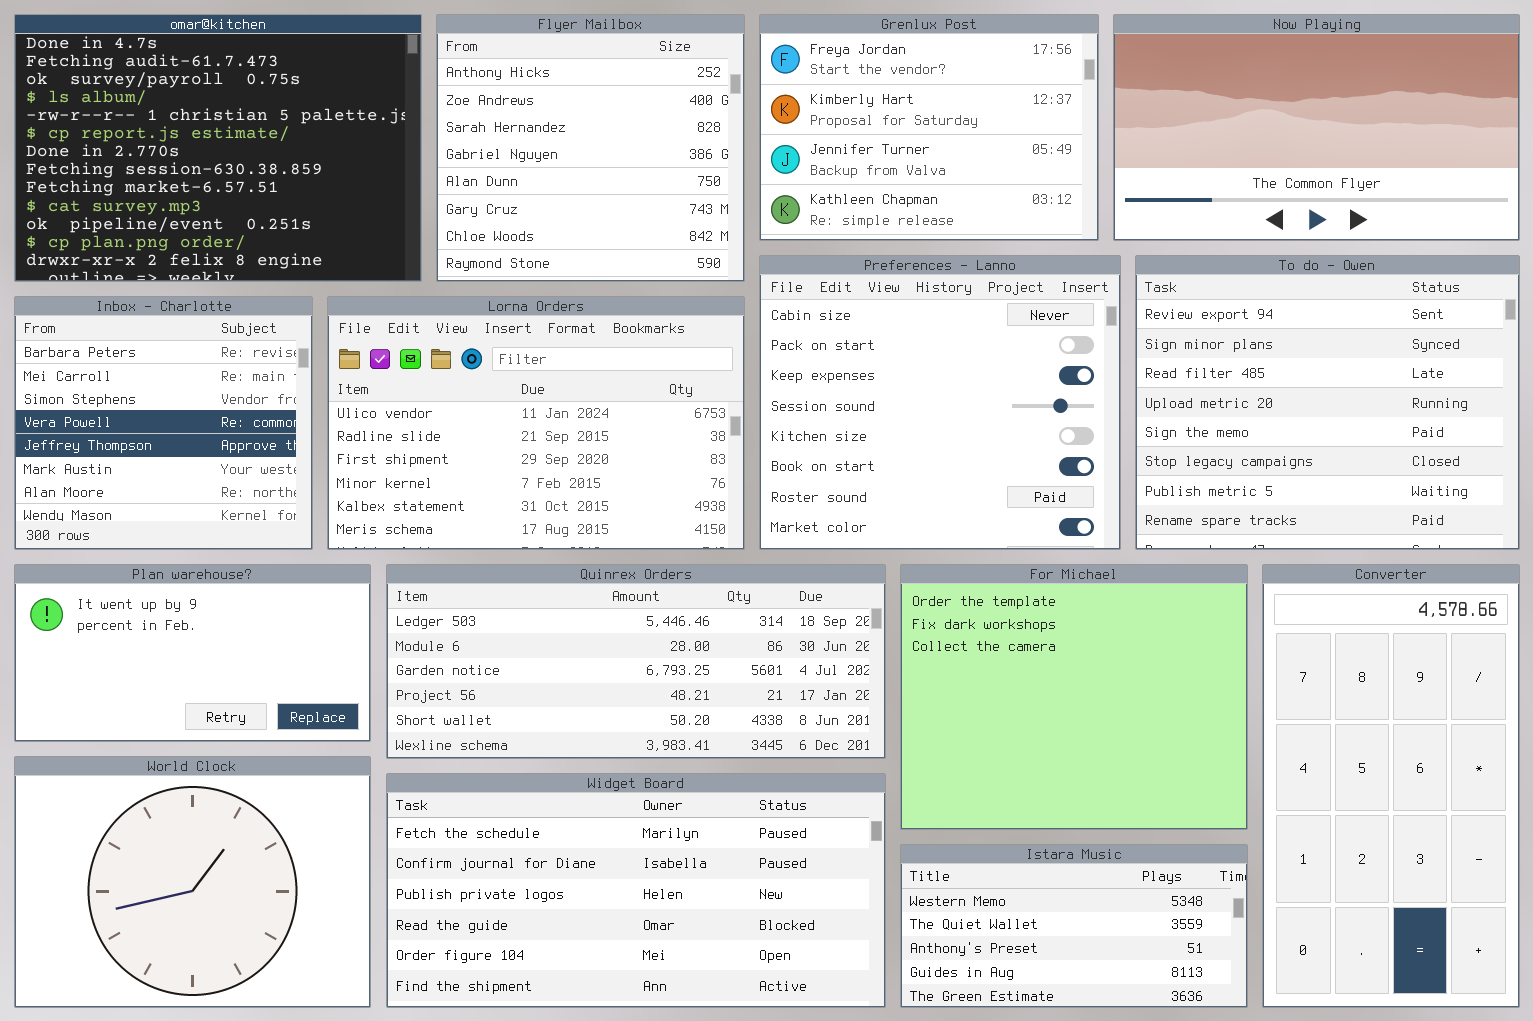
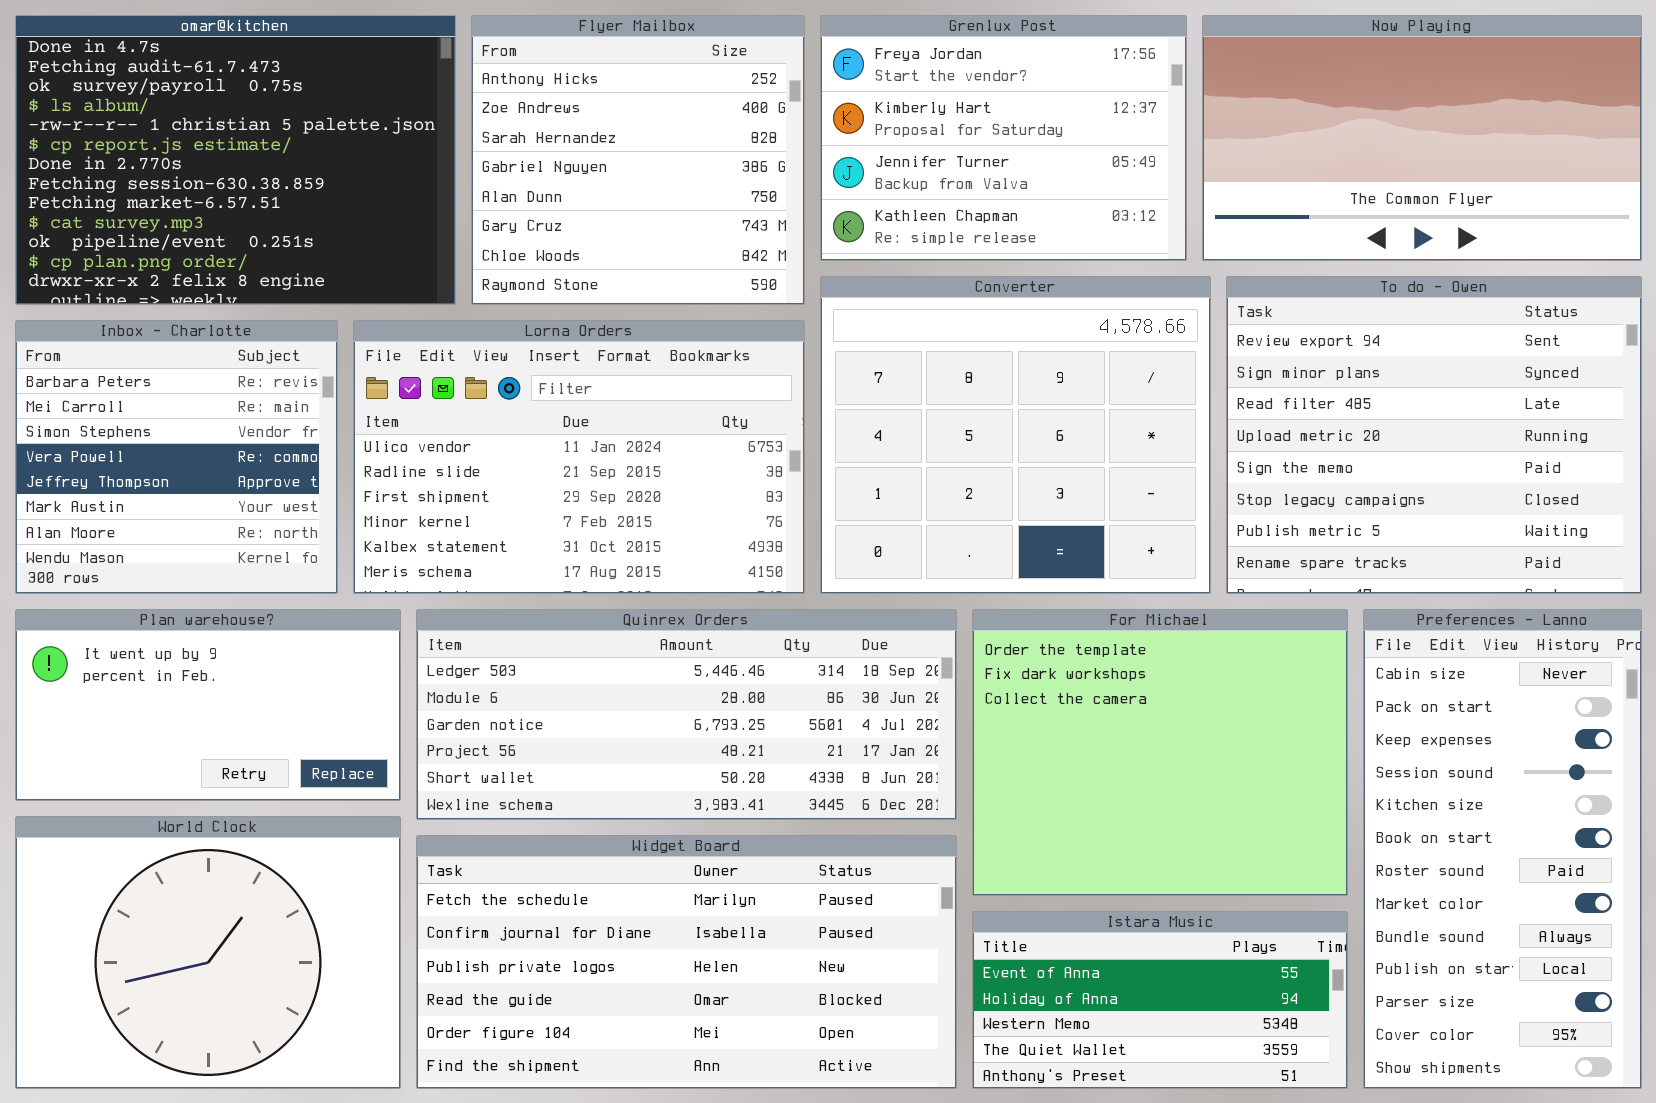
Preferences - Lanno: [759,255,1121,550] -> [1363,609,1642,1089], moved, resized
Converter: [1262,564,1520,1008] -> [820,276,1211,594], moved, resized
Istara Music: [900,844,1248,1008] -> [972,911,1348,1089], scrolled up 2 rows

